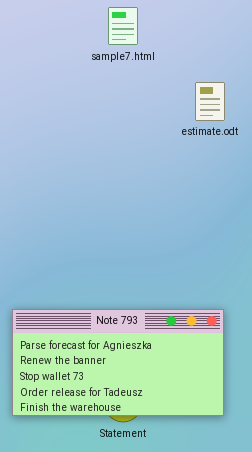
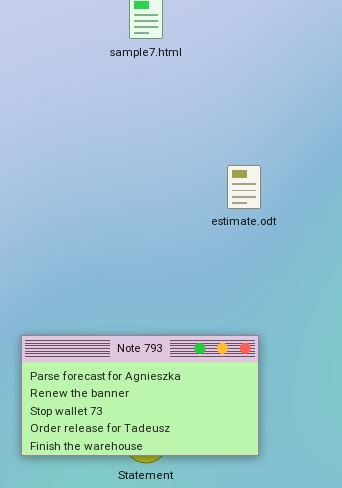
estimate.odt: [195,82,225,121] -> [227,165,261,209], moved

